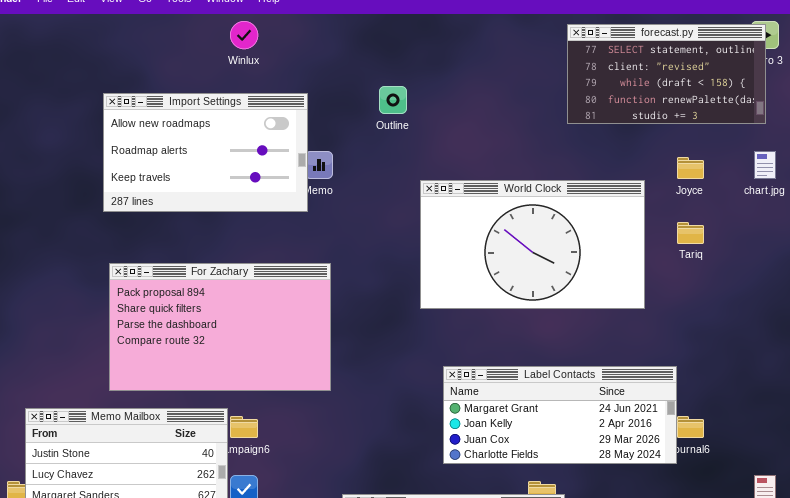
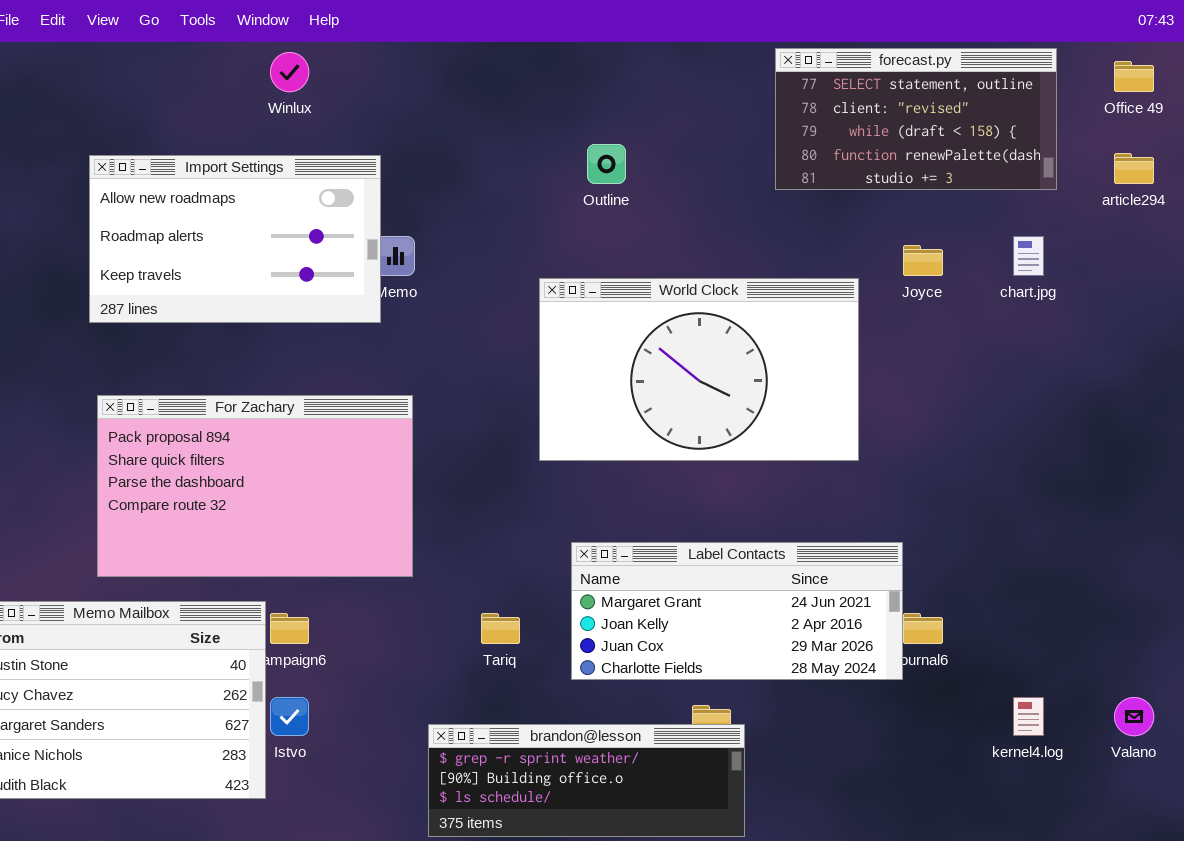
forecast.py: [567,24,766,124] -> [775,48,1057,190], moved
Outline: [379,86,407,114] -> [587,144,626,184], moved
Tariq: [677,222,704,244] -> [481,613,520,644], moved

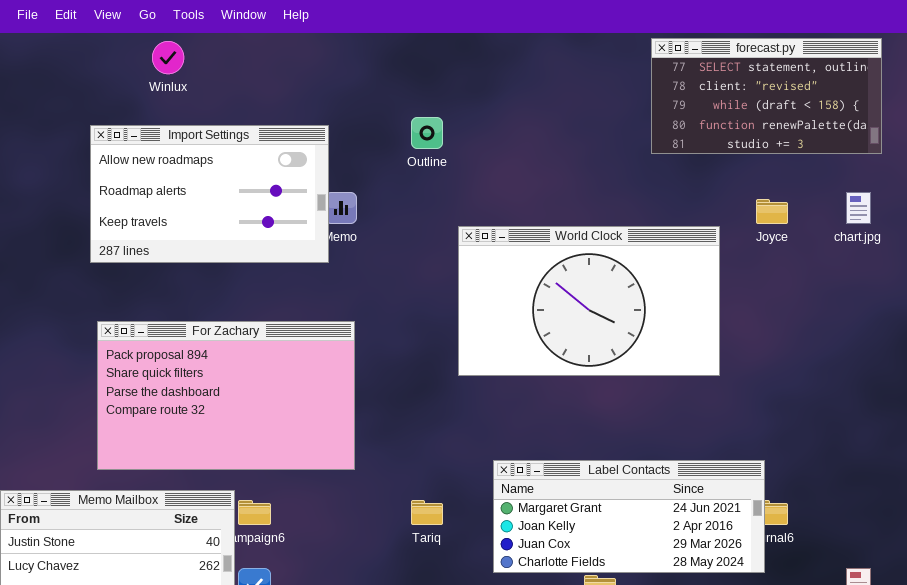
Winlux: [270,52,309,92] -> [152,41,184,74], moved
Outline: [587,144,626,184] -> [411,117,443,149], moved
Label Contacts: [571,542,903,680] -> [493,460,765,573], moved

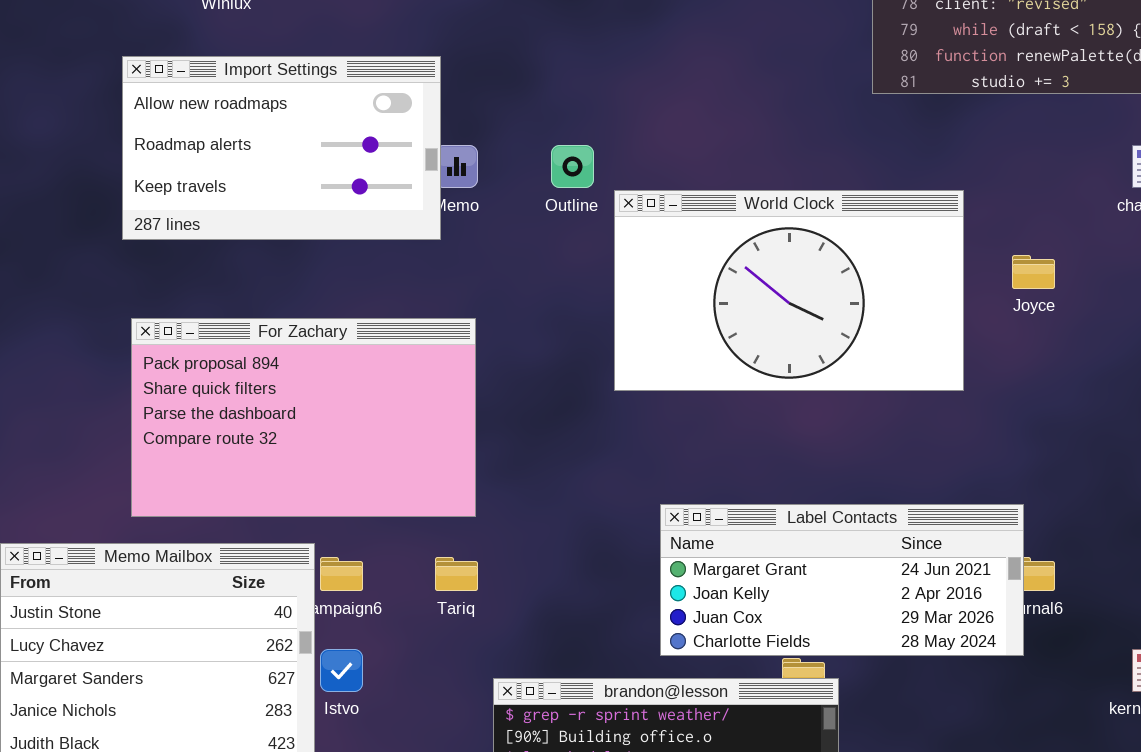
Outline: [411,117,443,149] -> [551,145,594,188], moved
Joyce: [756,199,788,224] -> [1012,255,1055,289], moved
Tariq: [411,500,443,525] -> [435,557,478,591], moved

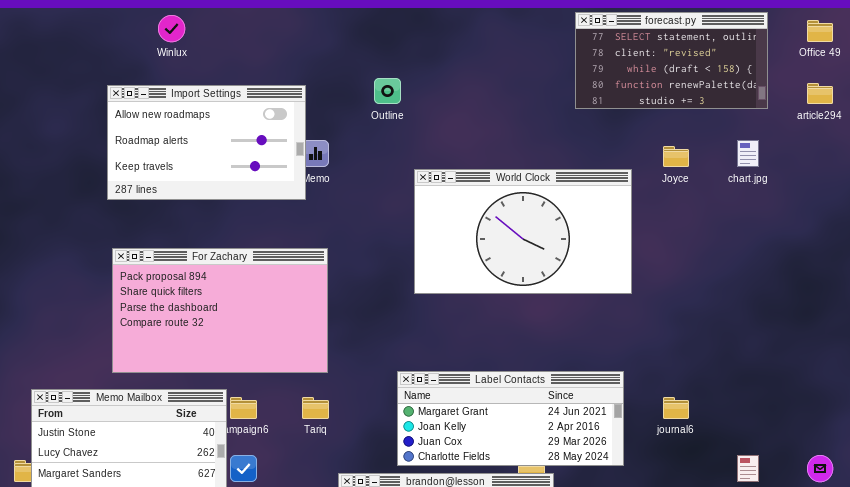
Outline: [551,145,594,188] -> [374,78,401,104], moved
Joyce: [1012,255,1055,289] -> [663,146,689,167], moved
Label Contacts: [660,504,1024,656] -> [397,371,624,466], moved

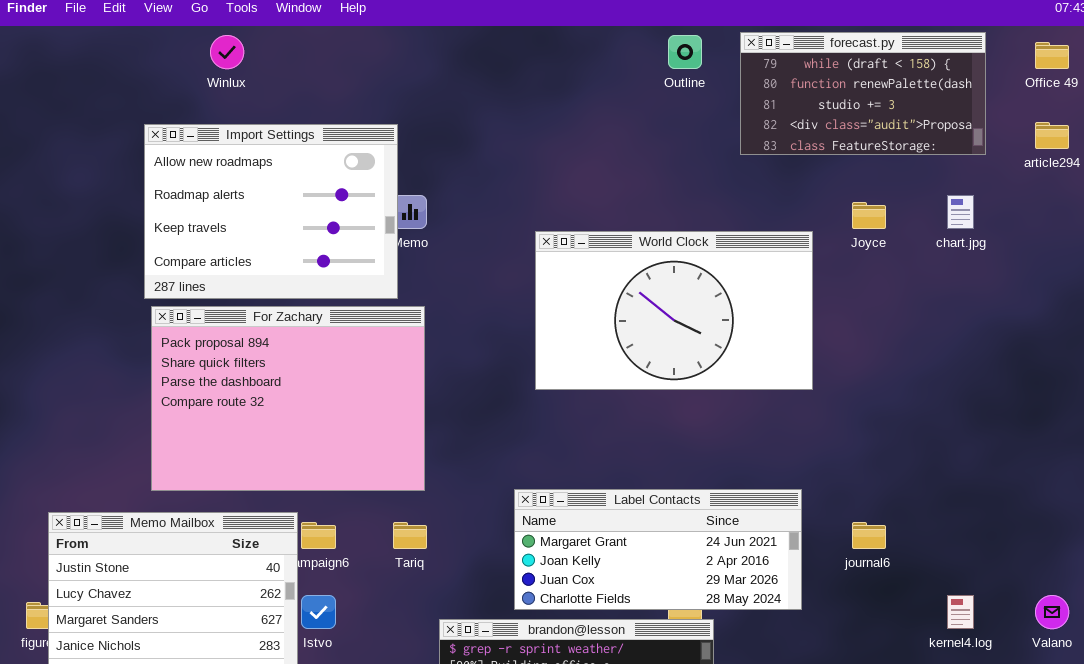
forecast.py: [575,12,768,109] -> [740,32,986,155], scrolled down 2 rows
Outline: [374,78,401,104] -> [668,35,702,69], moved
Import Settings: [107,85,306,200] -> [144,124,398,299], resized
For Zachary: [112,248,328,373] -> [151,306,425,491], resized

